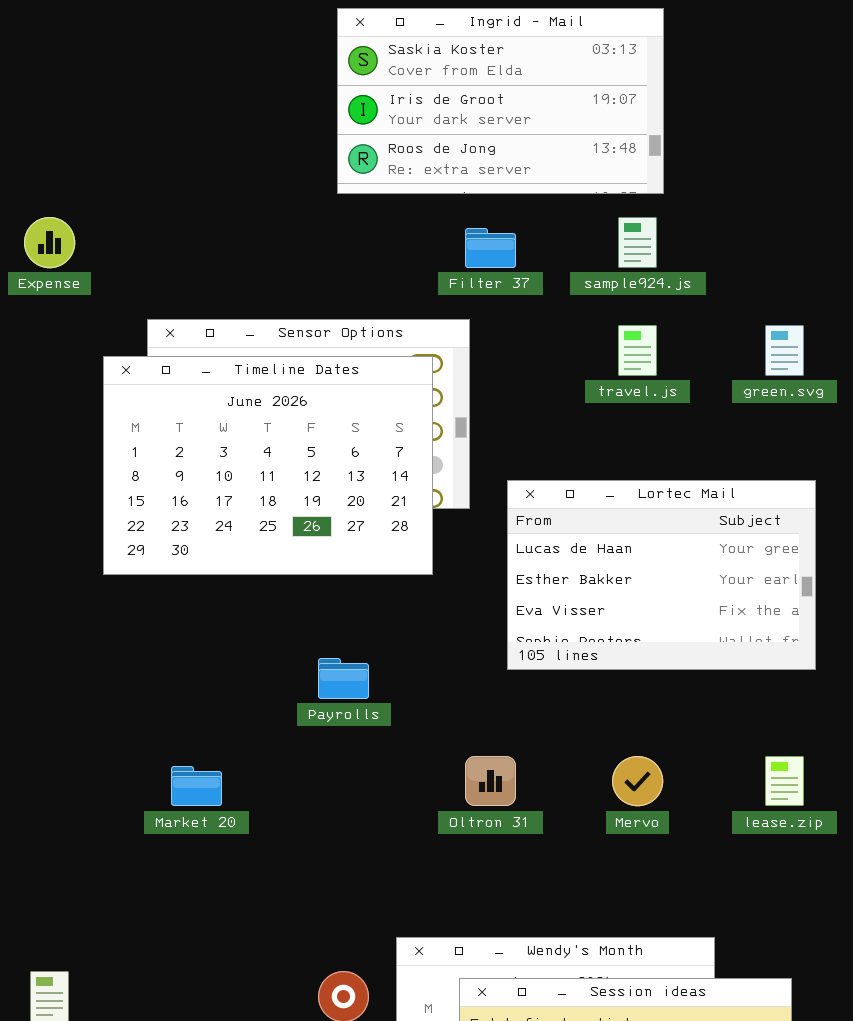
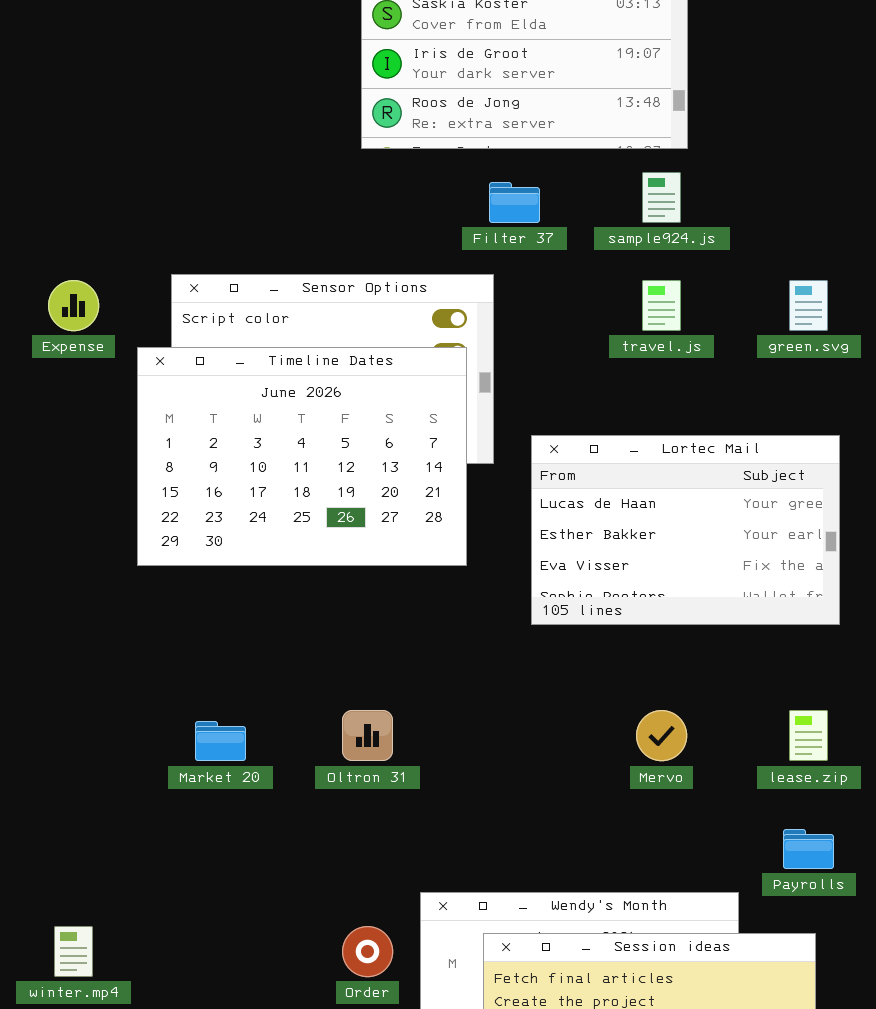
Expense: [24,217,75,268] -> [48,280,99,331], moved
Timeline Dates: [103,356,433,575] -> [137,347,467,566], moved
Payrolls: [318,658,369,699] -> [783,829,834,869], moved
Oltron 31: [465,756,516,806] -> [342,710,393,761], moved

